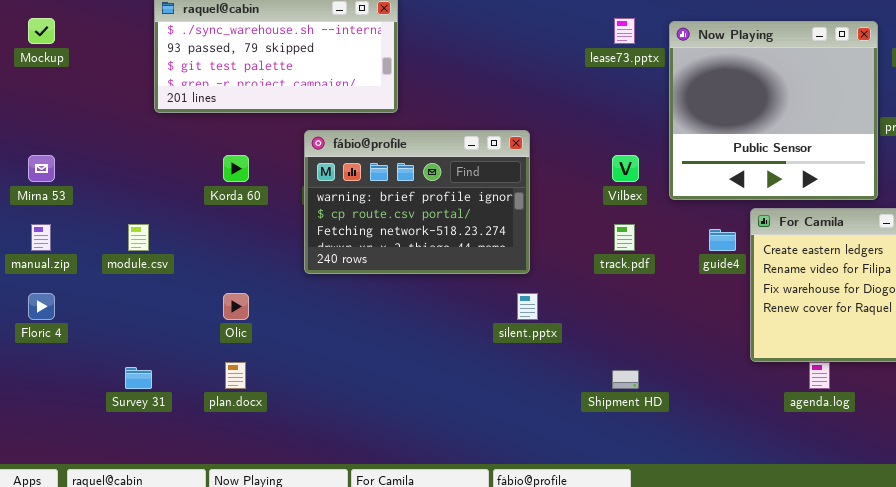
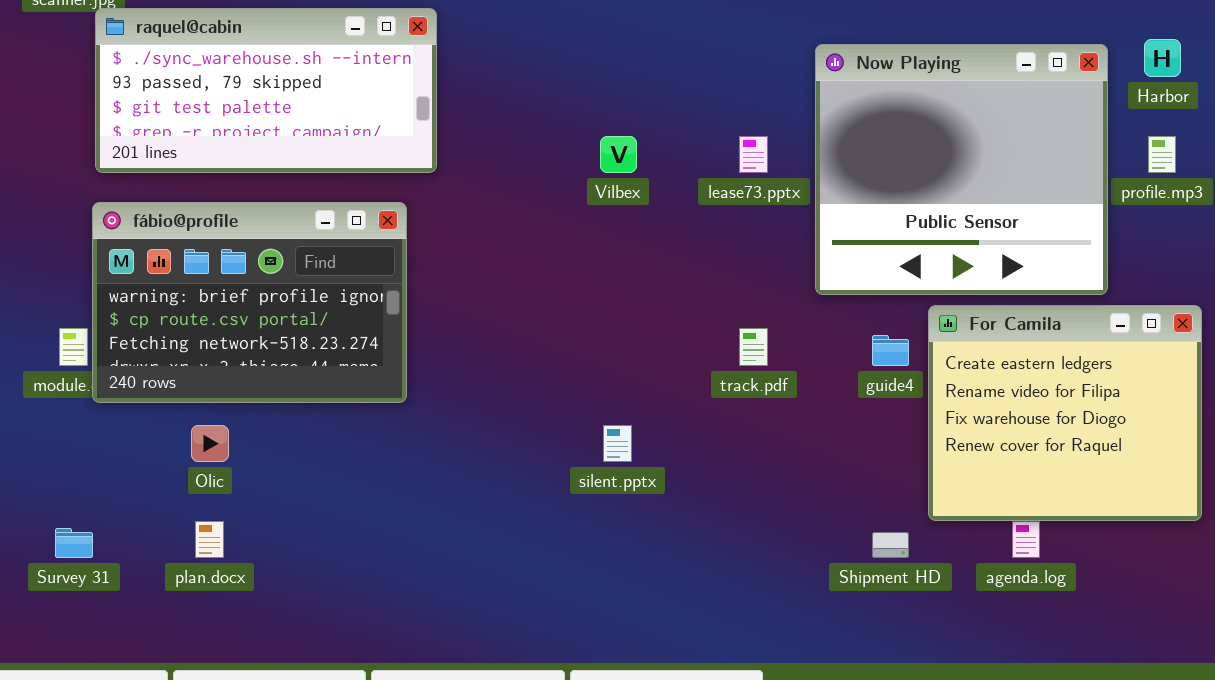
lease73.pptx: [614,18,635,44] -> [739,136,768,173], moved
fábio@profile: [304,130,530,274] -> [92,202,407,403], moved
Vilbex: [612,155,639,182] -> [600,136,637,173], moved
Shipment HD: [612,370,639,389] -> [872,532,909,558], moved

